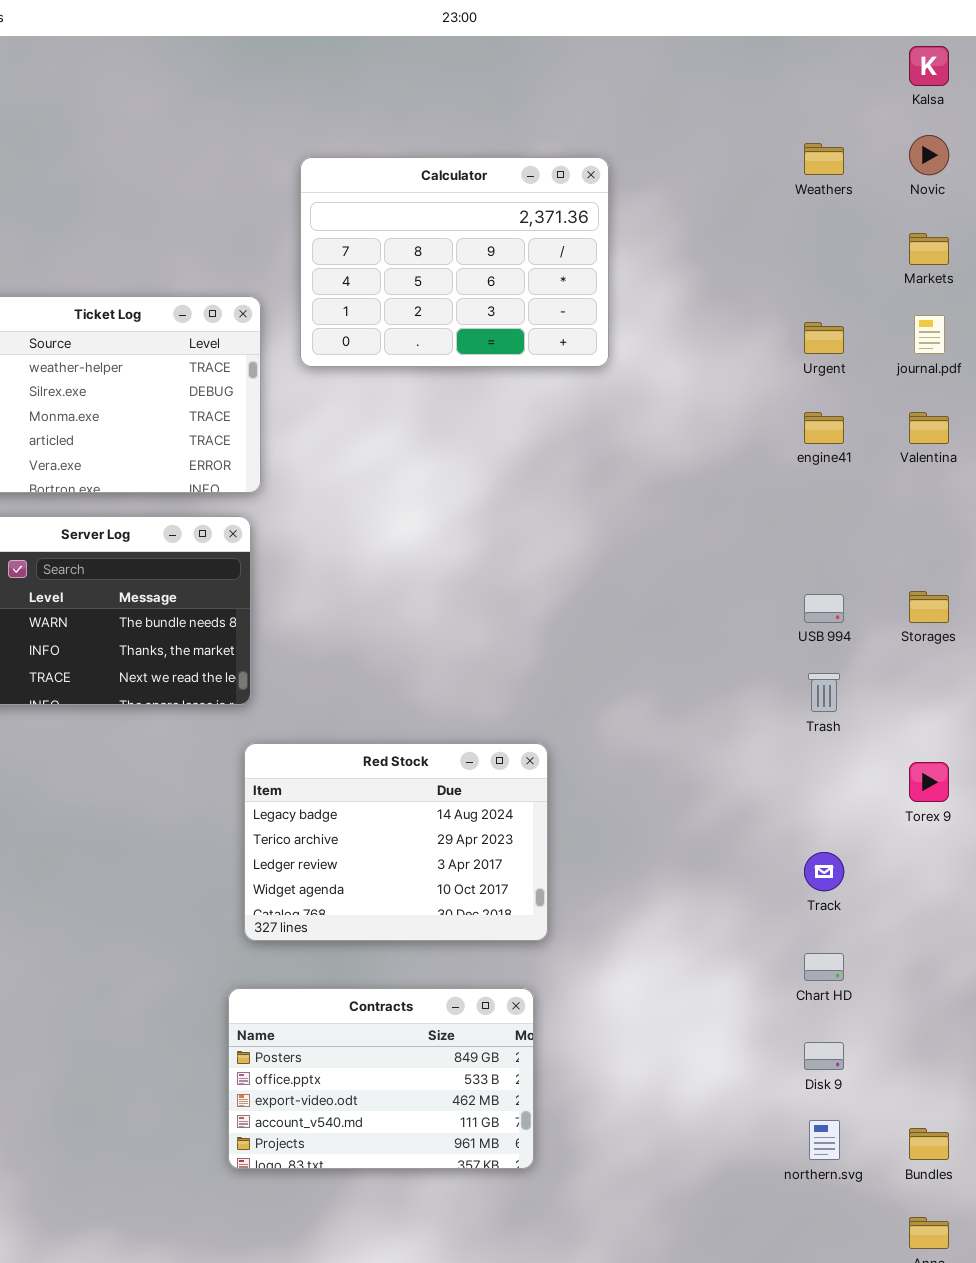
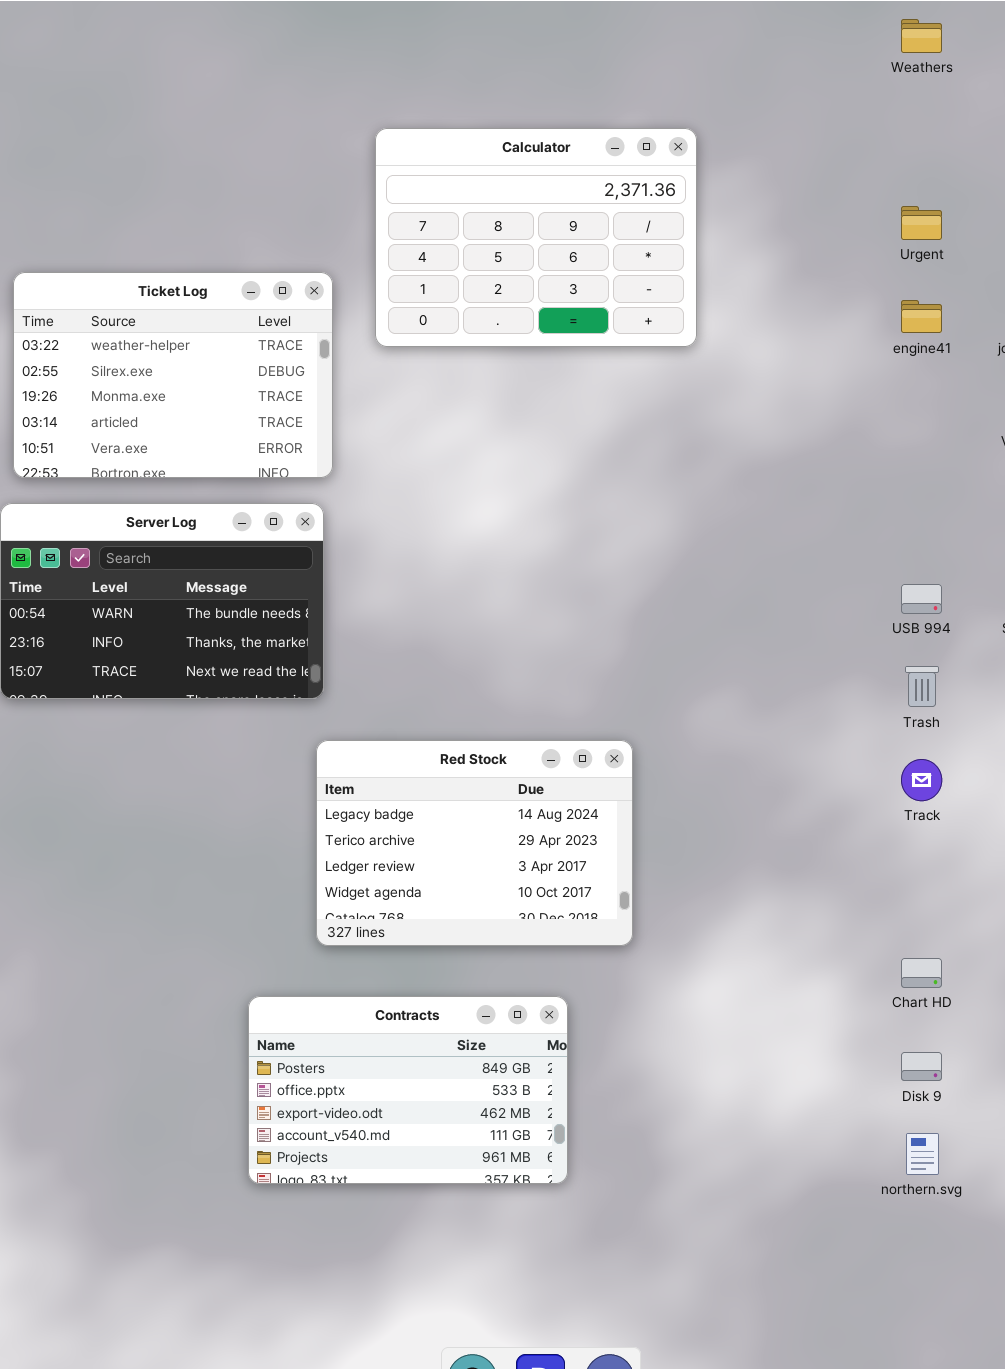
Weathers: [804,143,844,175] -> [901,19,942,53], moved
Urgent: [804,322,844,354] -> [901,206,942,240], moved
engine41: [804,412,844,444] -> [901,300,942,333], moved
Track: [804,852,844,891] -> [901,759,942,801], moved
Contracts: [228,988,534,1169] -> [248,996,568,1184], moved

